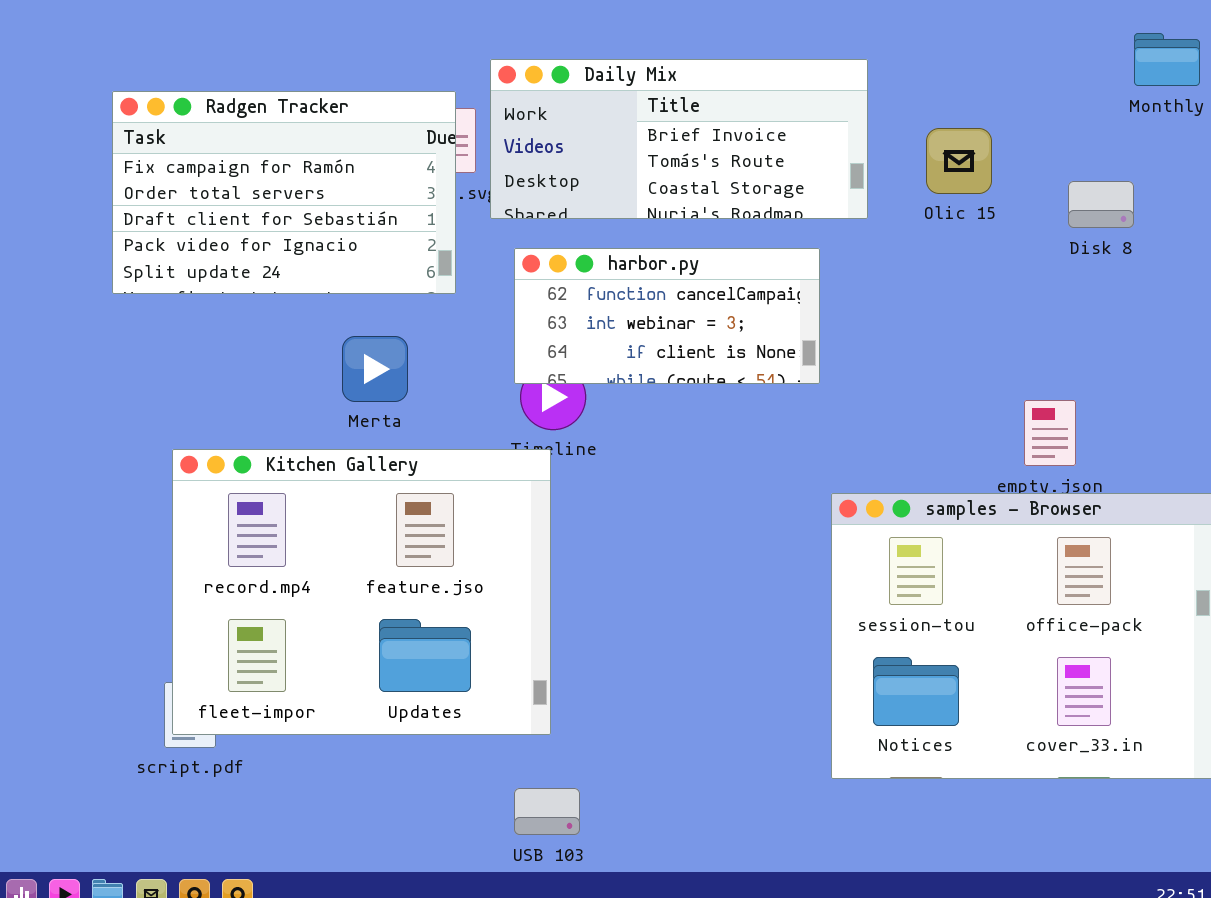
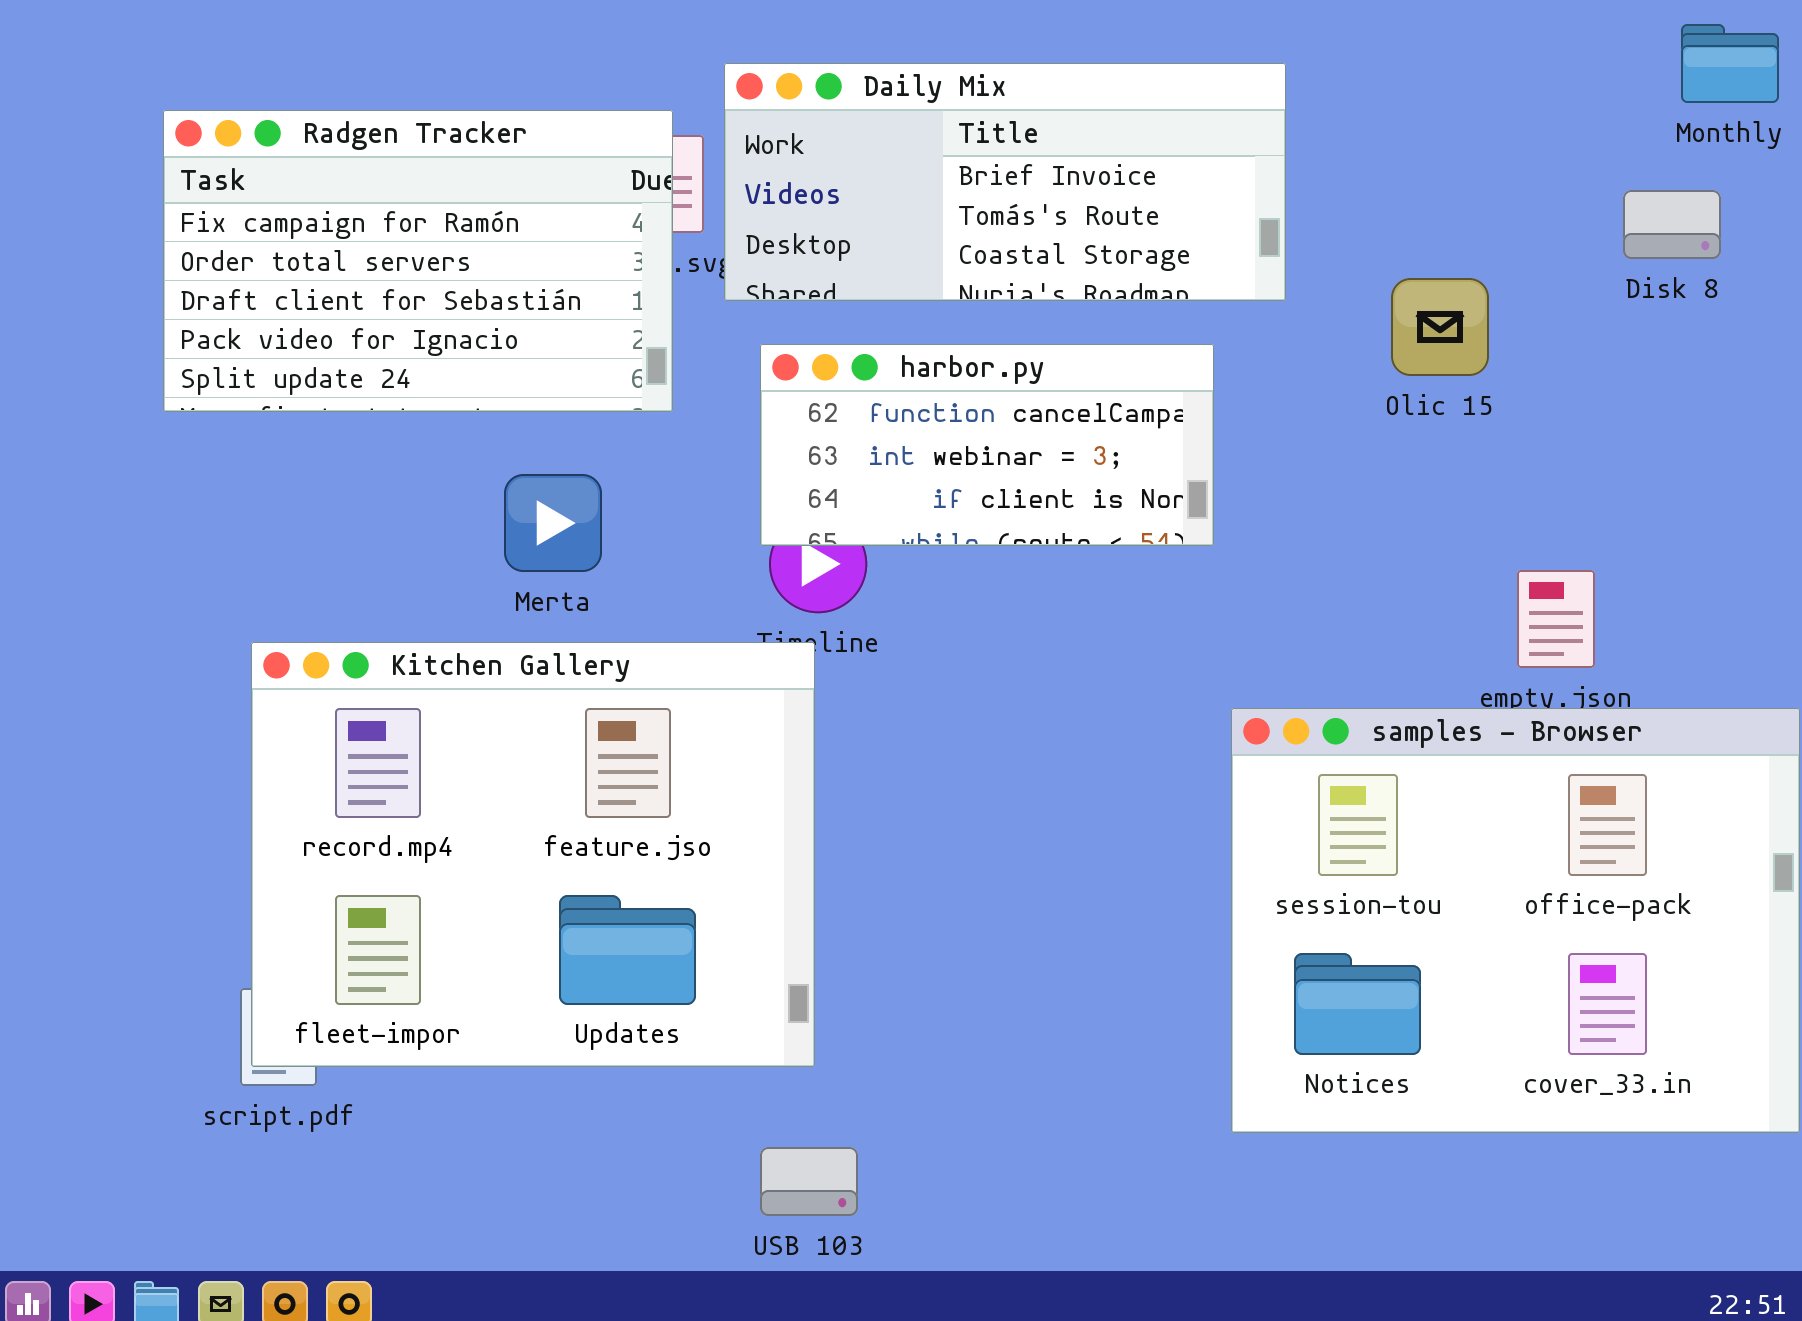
Olic 15: [926,128,992,194] -> [1391,278,1489,376], moved
Disk 8: [1068,181,1134,228] -> [1623,190,1721,259], moved

